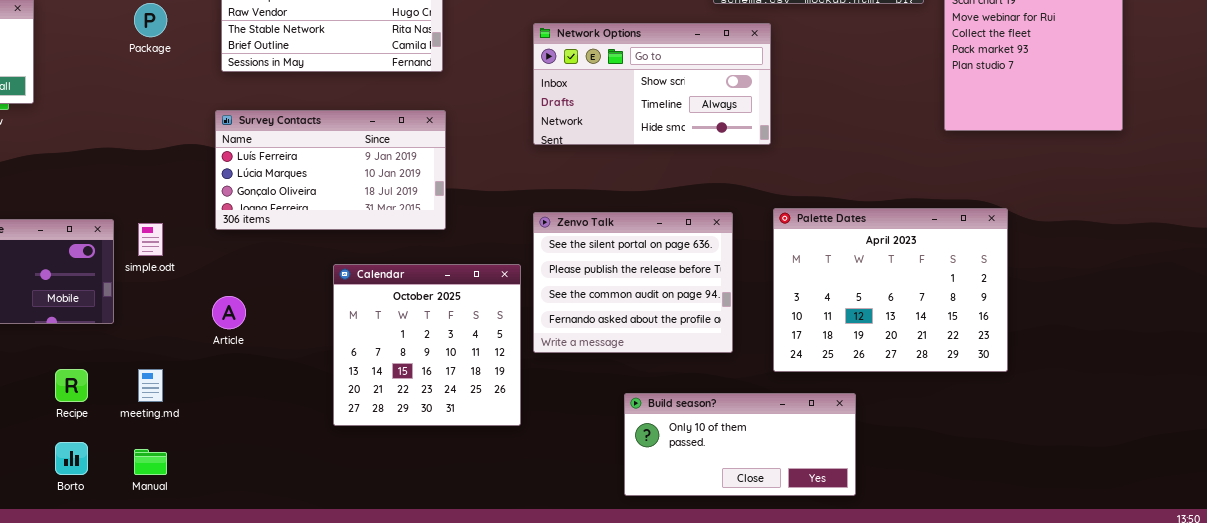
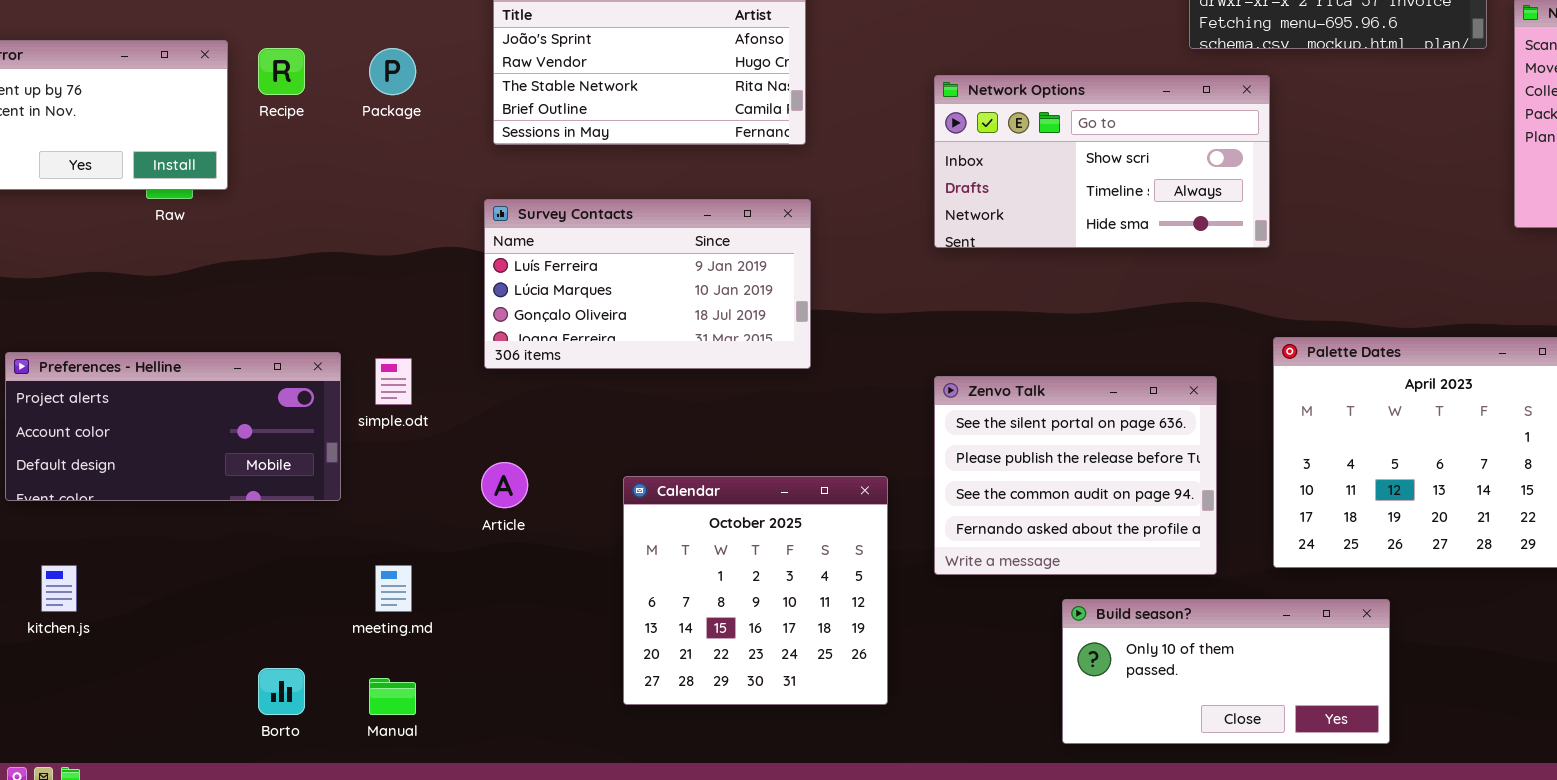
Zenvo Talk: [533,212,733,353] -> [934,376,1217,575], moved
Calendar: [333,264,521,426] -> [623,476,888,705], moved
Recipe: [55,369,88,402] -> [258,48,305,95], moved

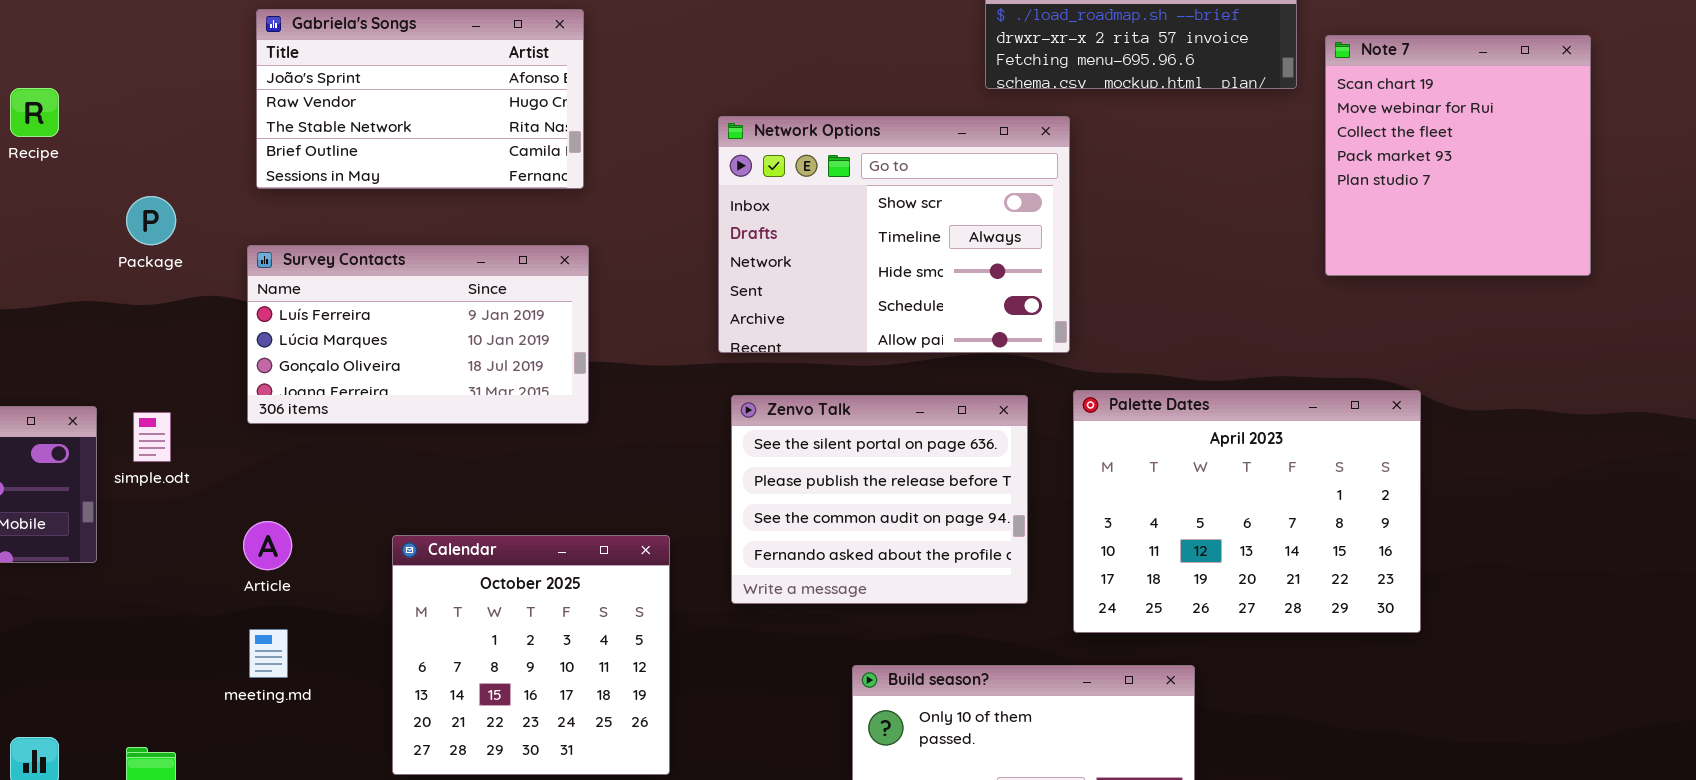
Package: [369,48,416,95] -> [126,196,176,245], moved
Network Options: [934,75,1270,248] -> [718,116,1070,353], resized
Zenvo Talk: [934,376,1217,575] -> [731,395,1028,604], moved
meeting.md: [375,565,412,612] -> [249,629,288,678], moved

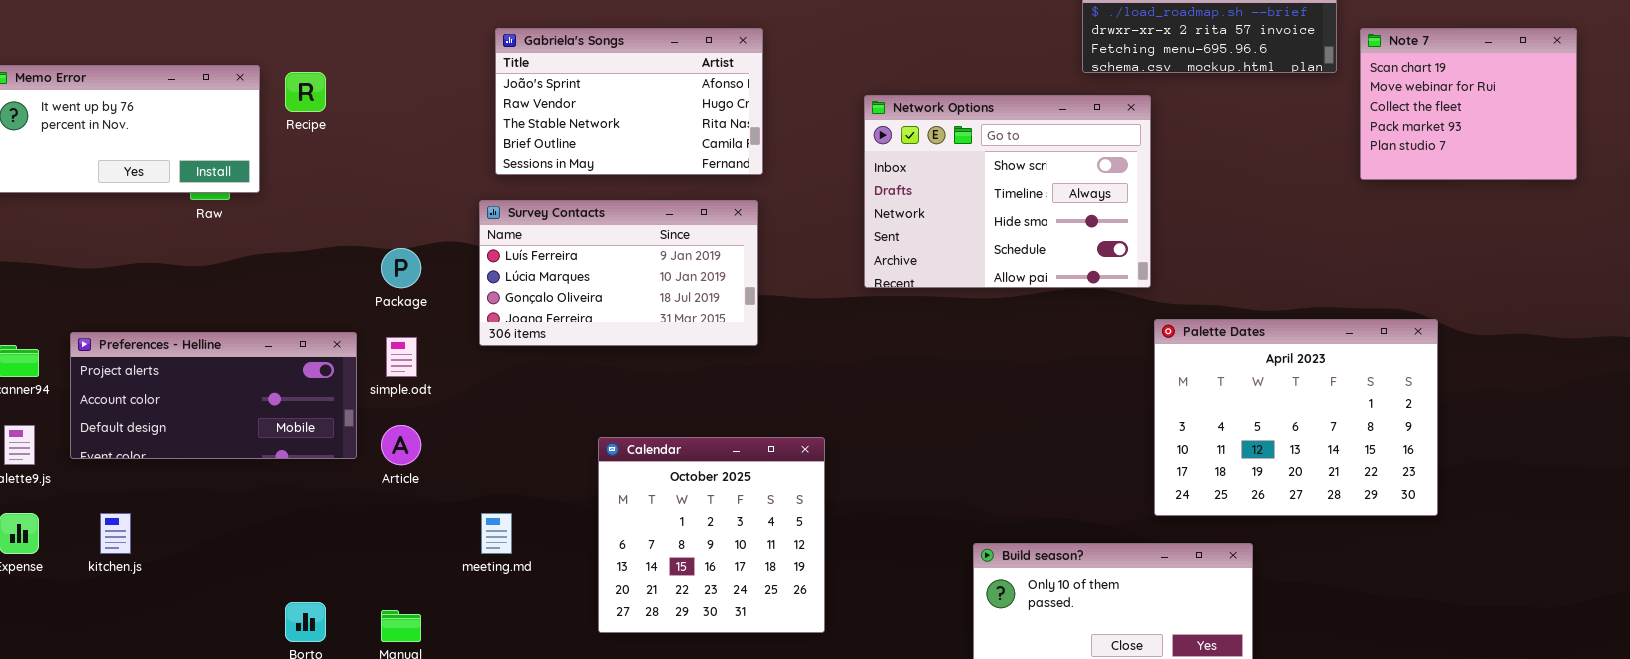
Gabriela's Songs: [256,9,584,189] -> [495,28,763,175], moved
Note 7: [1325,35,1591,276] -> [1360,28,1577,180], resized
Package: [126,196,176,245] -> [381,248,421,288], moved
Zenvo Talk: [731,395,1028,604] -> none, closed
Article: [243,521,292,570] -> [381,425,421,465], moved

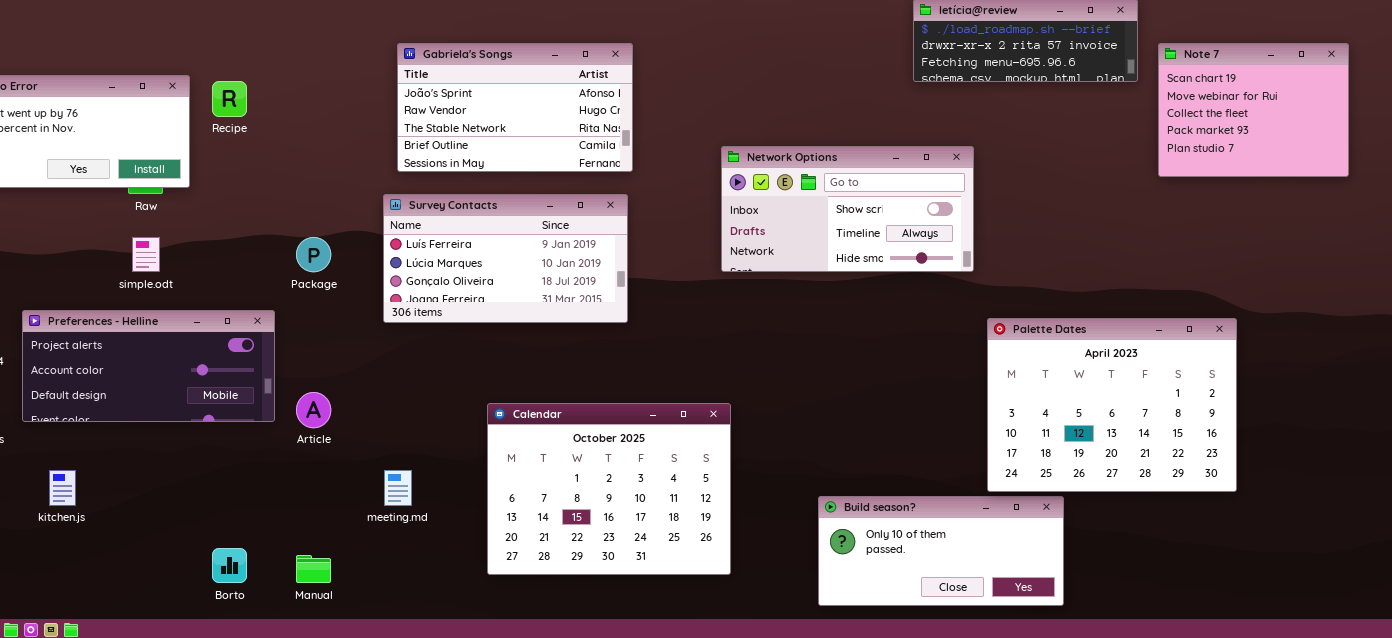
Network Options: [864,95,1151,288] -> [721,146,974,272], resized
Palette Dates: [1154,319,1438,516] -> [987,318,1237,492], moved
simple.odt: [386,337,417,377] -> [132,237,160,272], moved
Calendar: [598,437,825,633] -> [487,403,731,575], resized

